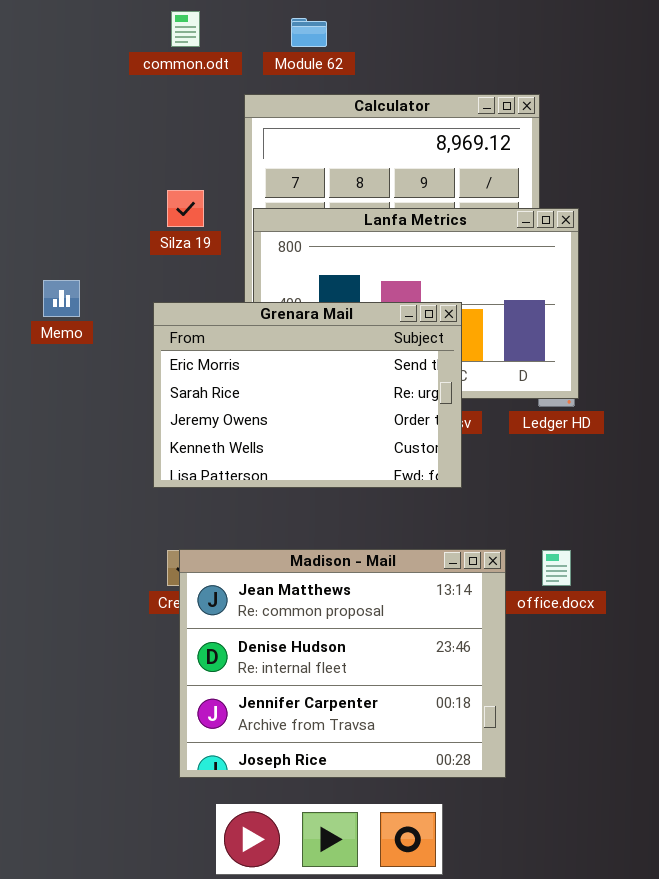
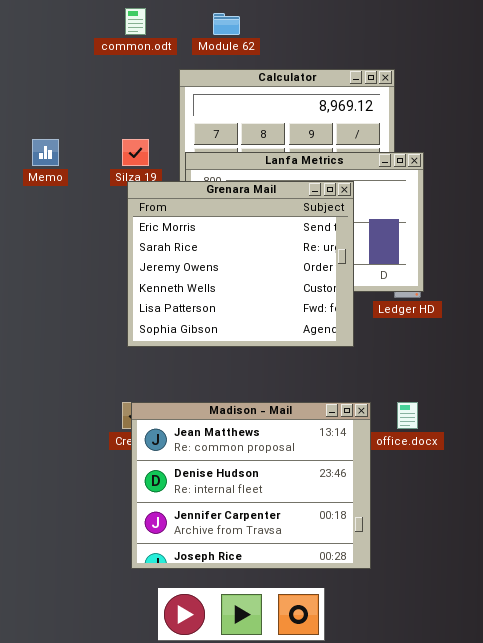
Memo: [43,280,80,317] -> [32,139,59,166], moved
Grenara Mail: [153,302,462,488] -> [127,181,354,347], moved, resized

